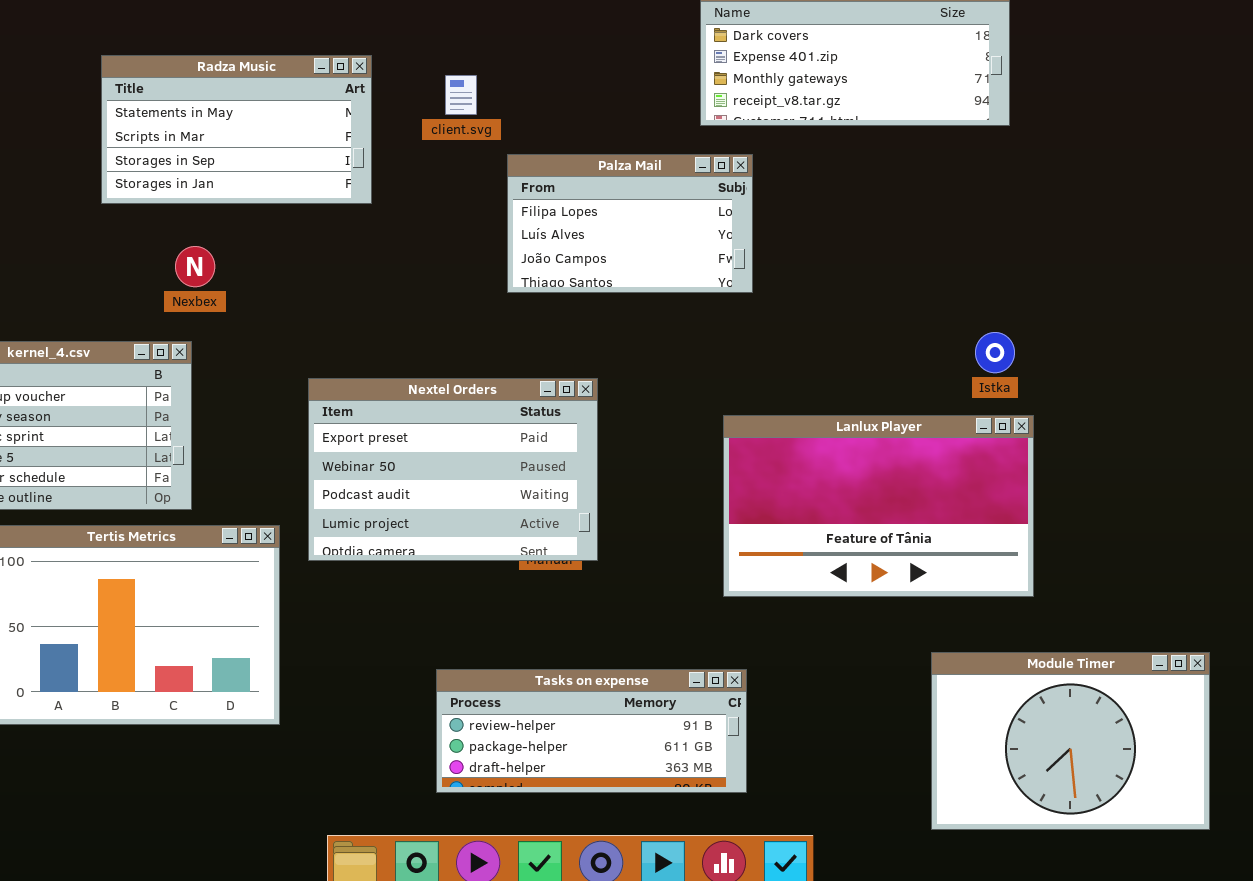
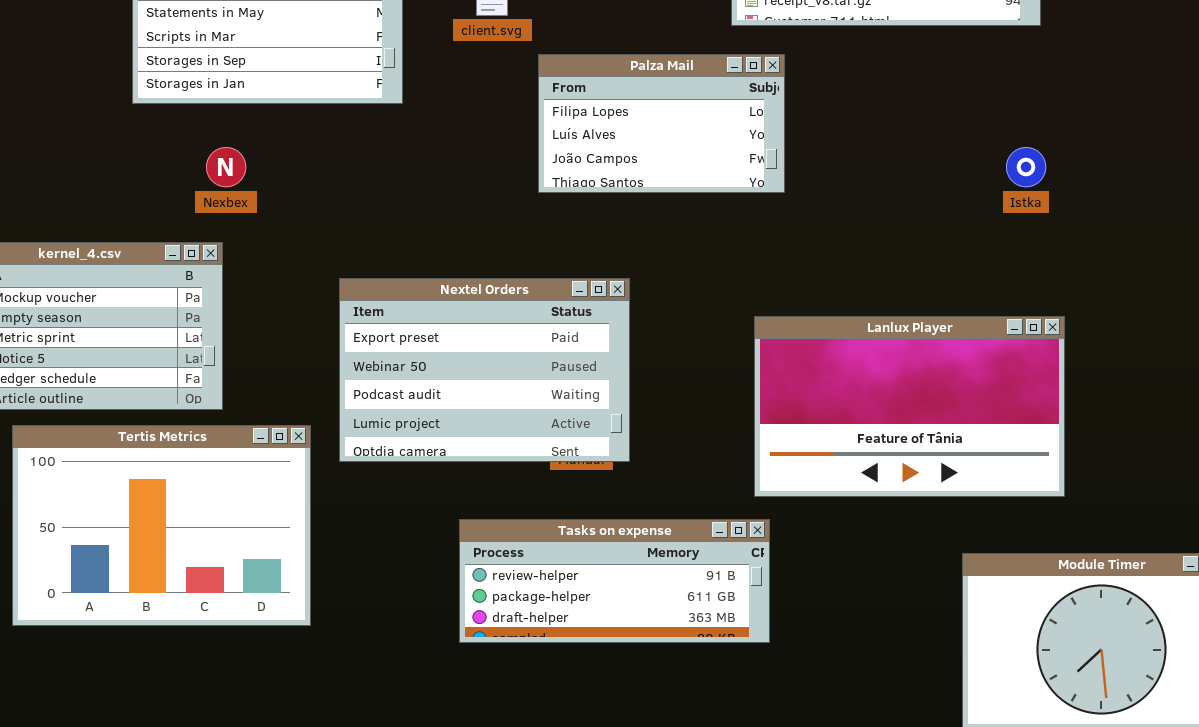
Istka: [975,332,1015,373] -> [1006,147,1046,187], moved
Tasks on expense: [436,669,747,793] -> [459,519,770,643], moved

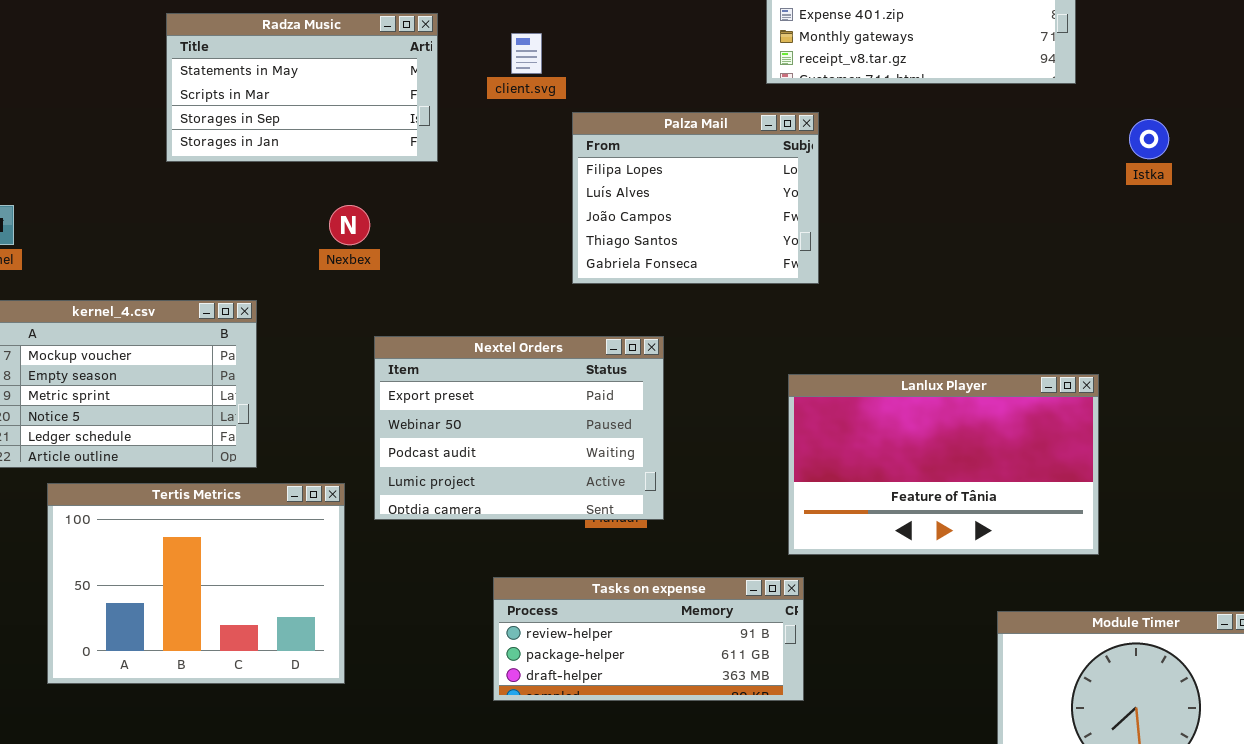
Palza Mail: [538,54,785,193] -> [572,112,819,284], resized
Nexbex: [206,147,246,187] -> [329,205,370,245], moved
Istka: [1006,147,1046,187] -> [1129,119,1169,159], moved

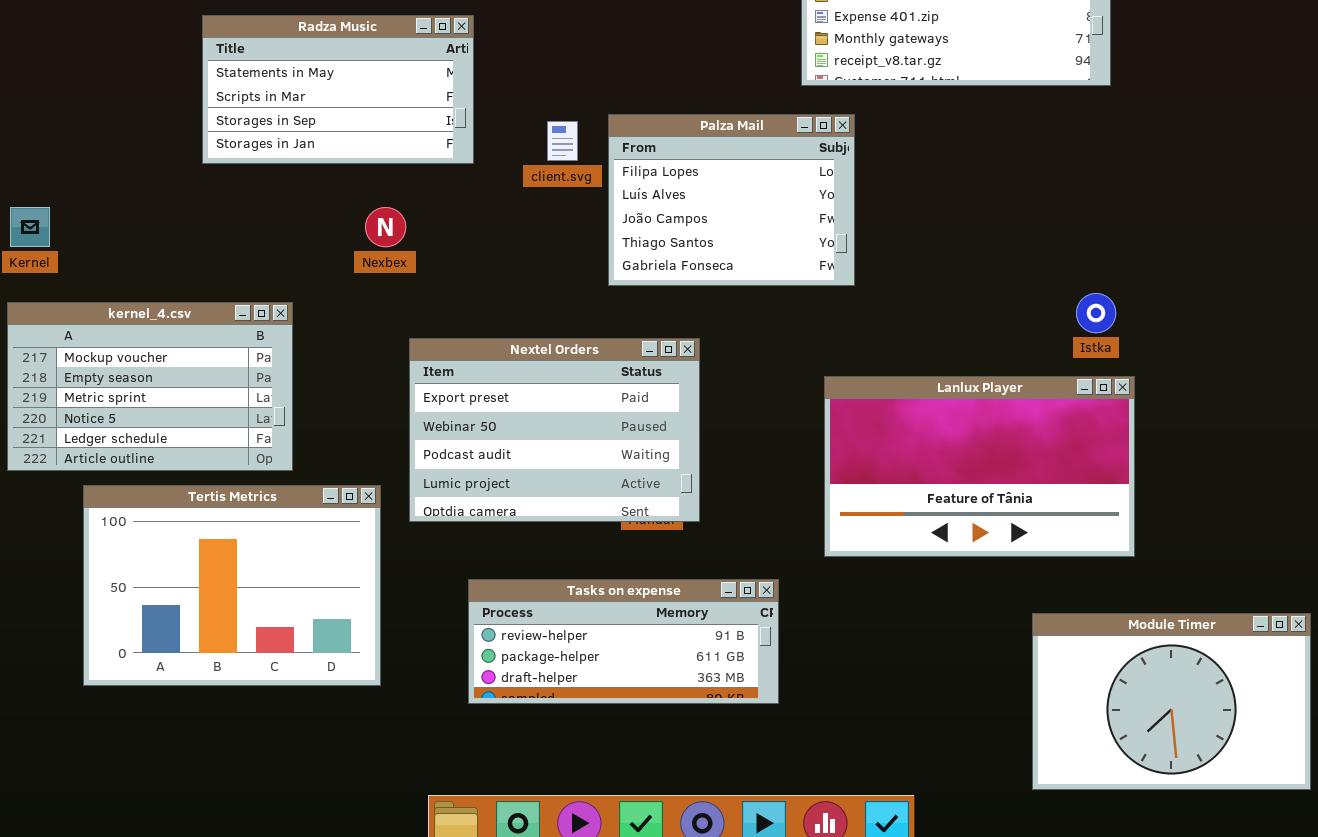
client.svg: [511,33,542,74] -> [547,121,578,161], moved
Istka: [1129,119,1169,159] -> [1076,293,1116,333], moved
Tasks on expense: [493,577,804,701] -> [468,579,779,704], moved

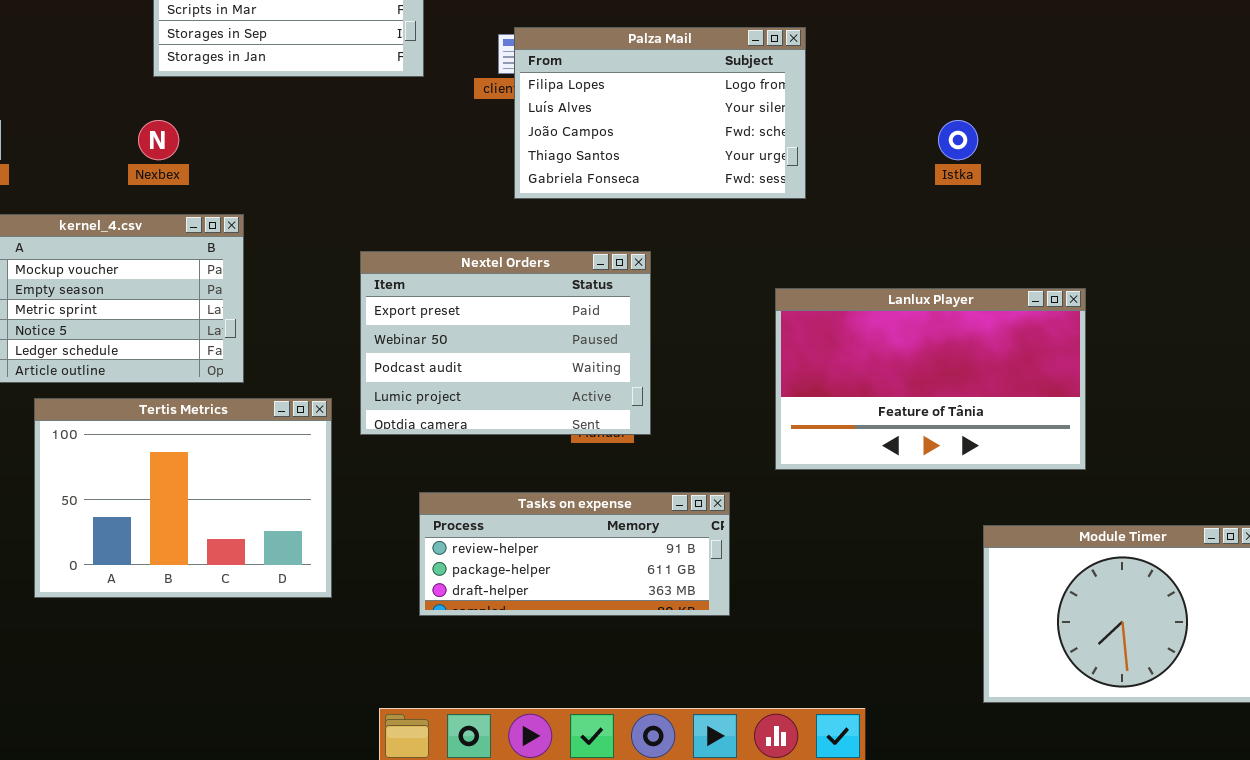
Palza Mail: [608,114,855,286] -> [514,27,806,199], resized
Nexbex: [365,207,406,247] -> [138,120,179,160], moved
Istka: [1076,293,1116,333] -> [938,120,978,160], moved

